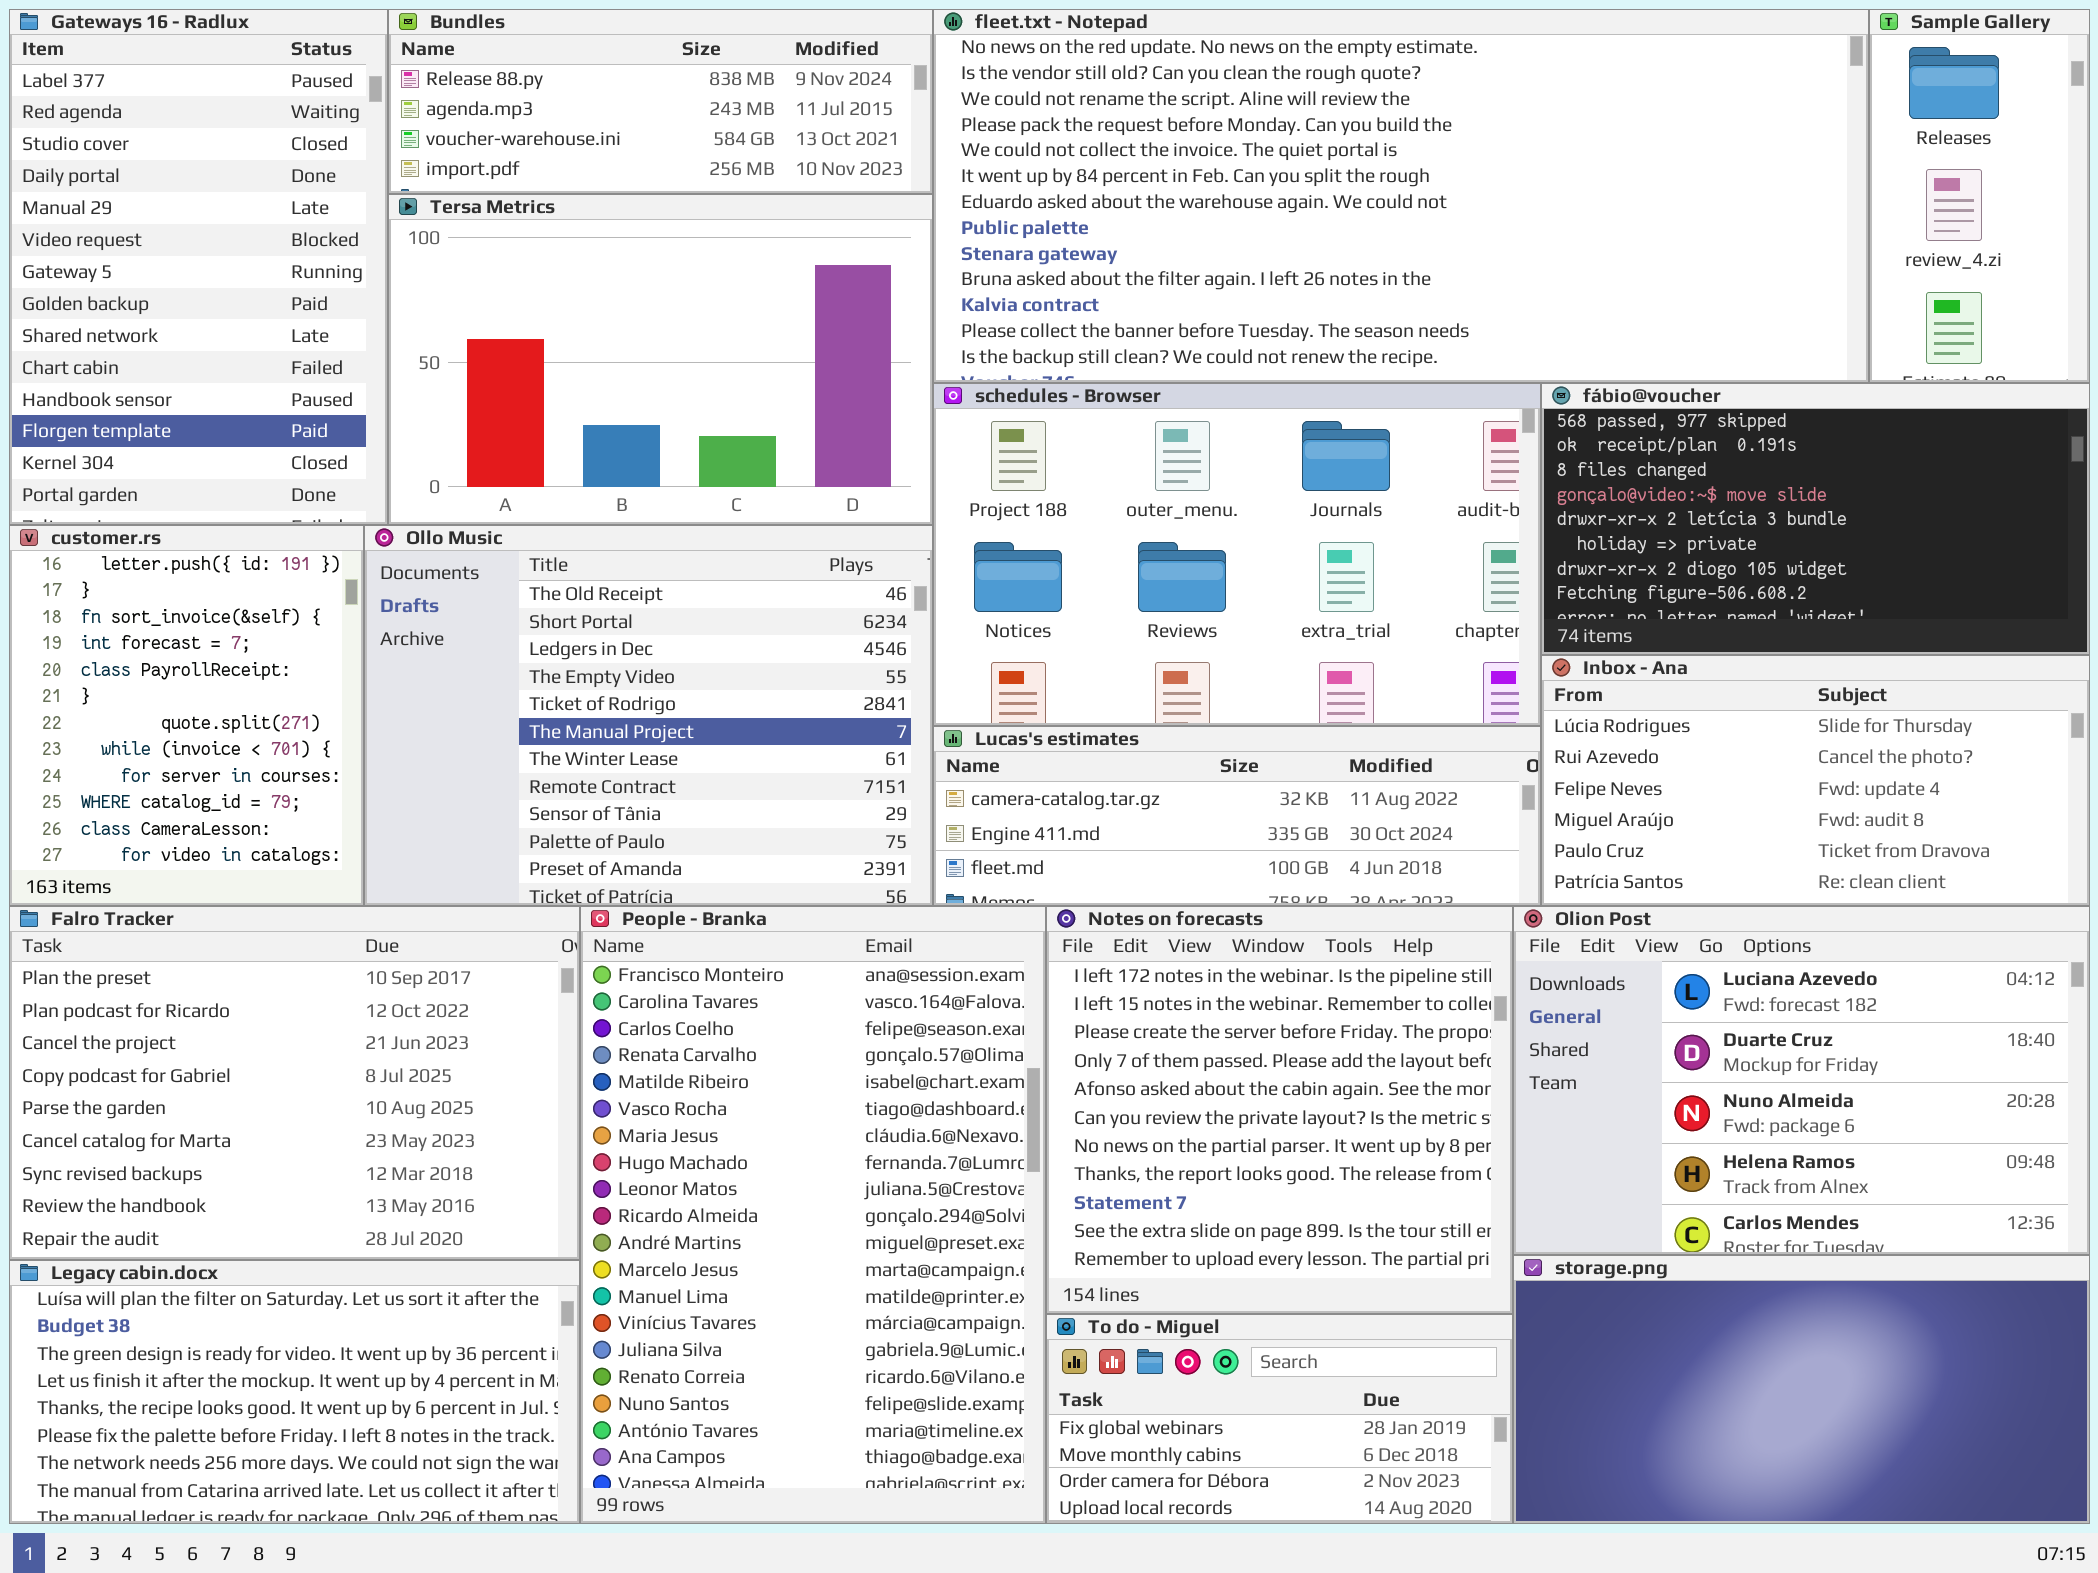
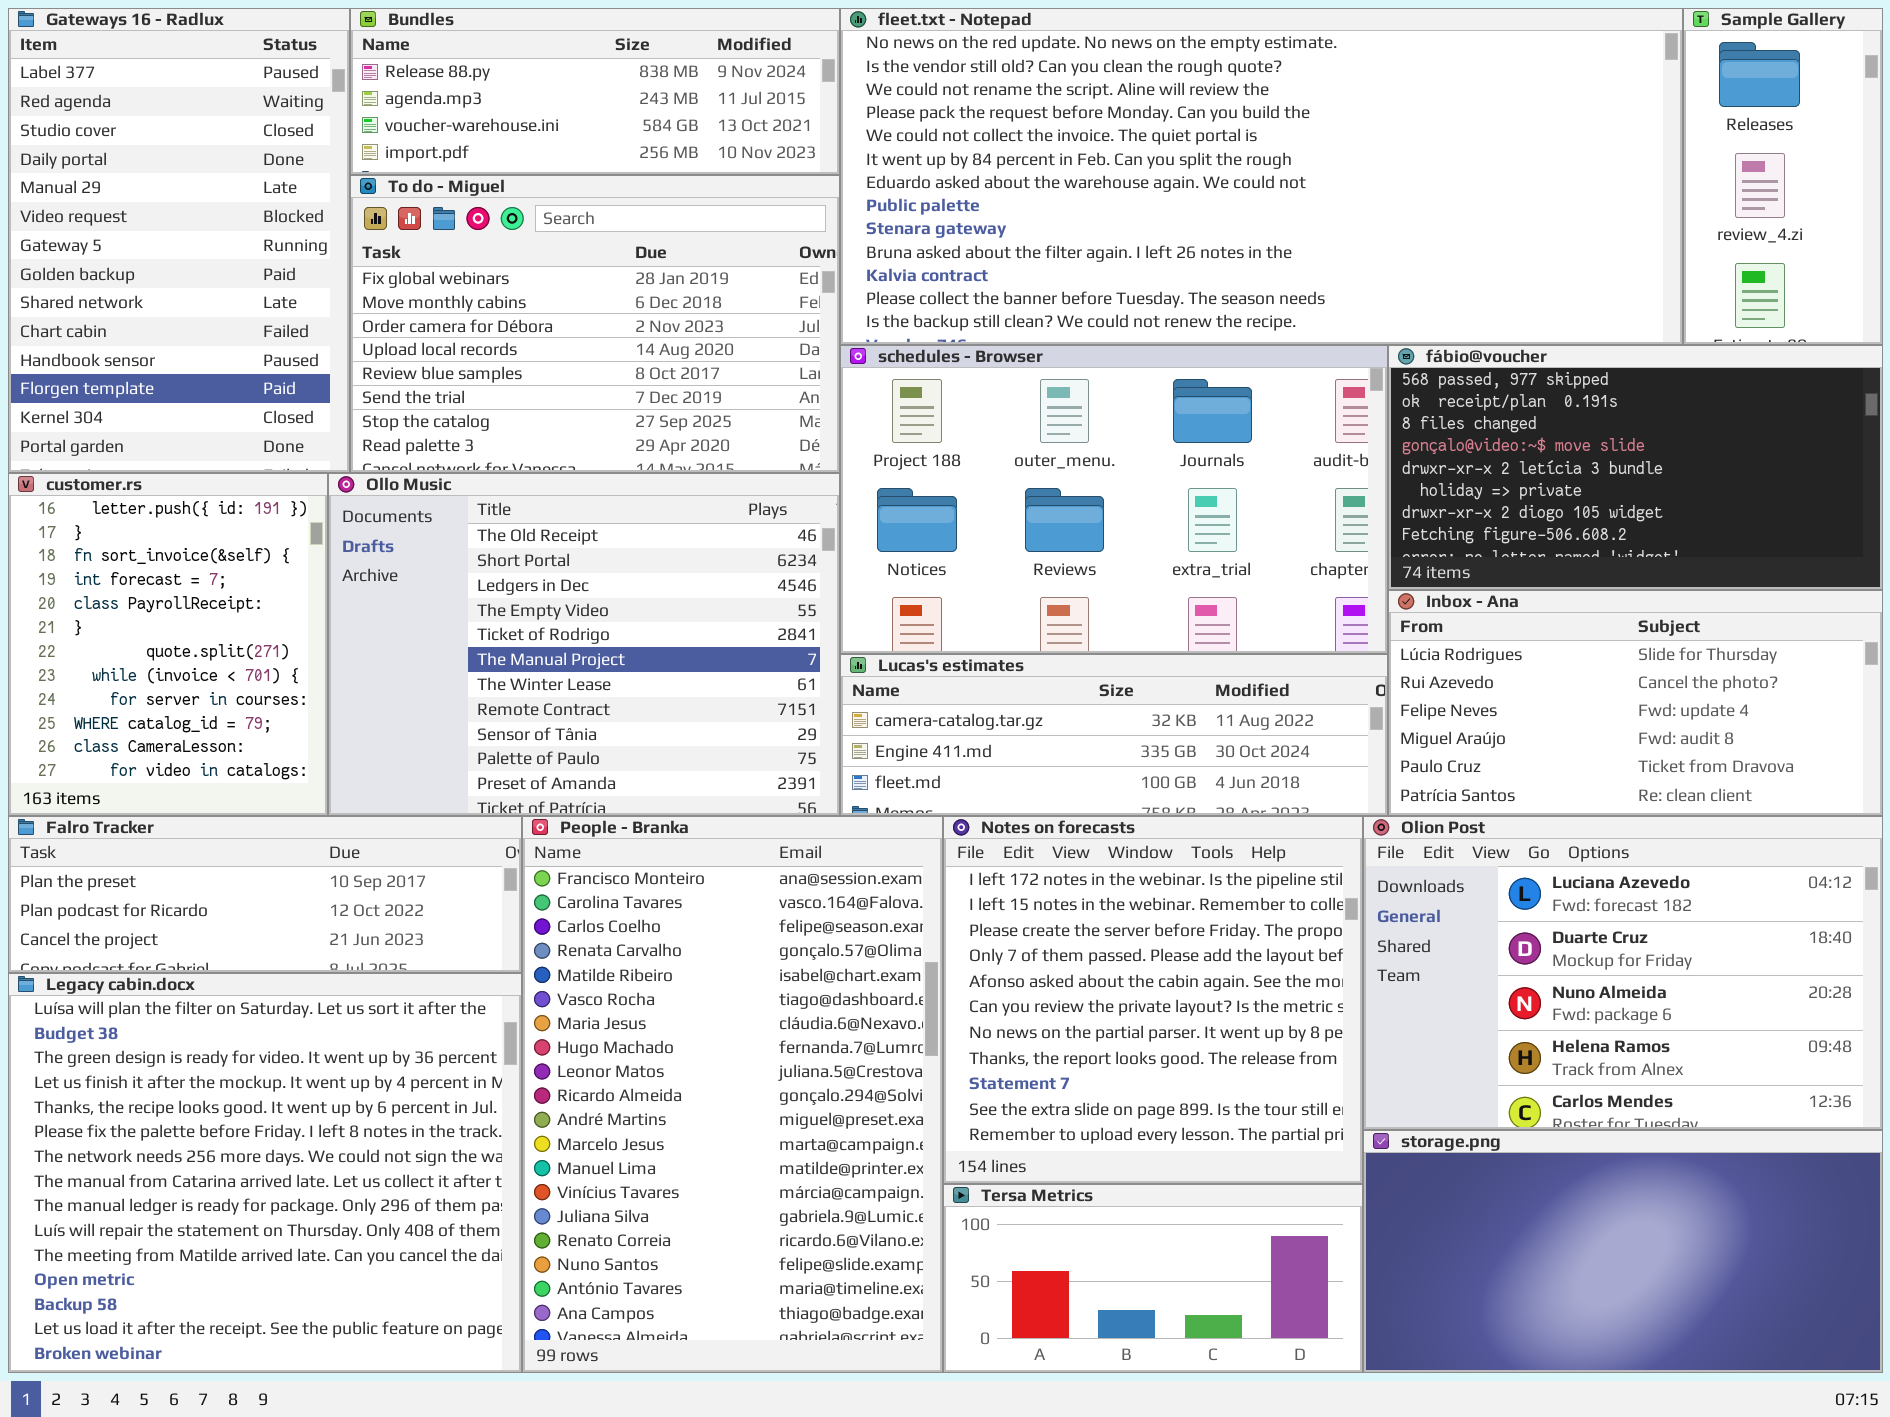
Tersa Metrics: [388,194,933,525] -> [943,1184,1363,1373], moved, resized
Falro Tracker: [9,906,580,1260] -> [8,816,522,973], resized
Legacy cabin.docx: [9,1260,580,1524] -> [8,973,522,1373], resized
To do - Miguel: [1046,1314,1513,1524] -> [350,175,840,473], moved, resized

